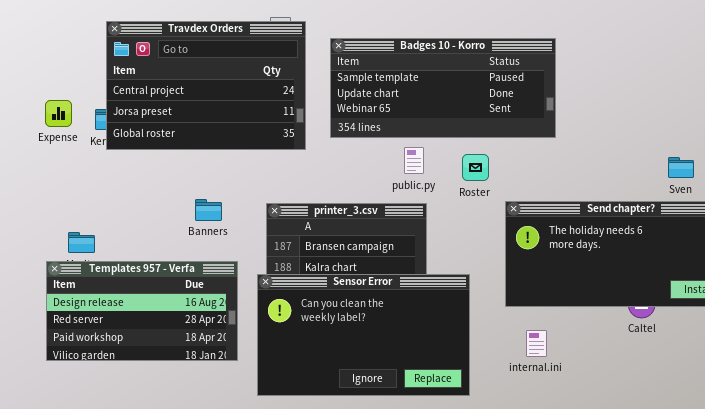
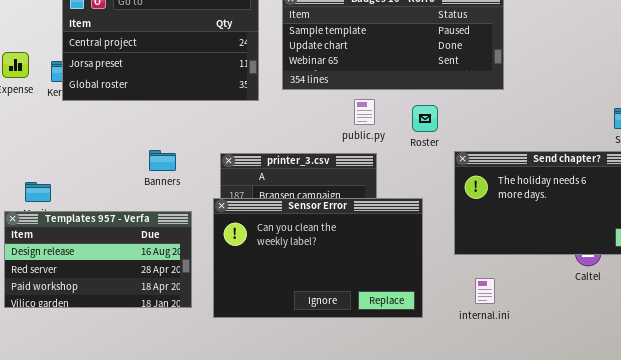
Sensor Error: [257,274,470,396] -> [213,198,423,318], moved

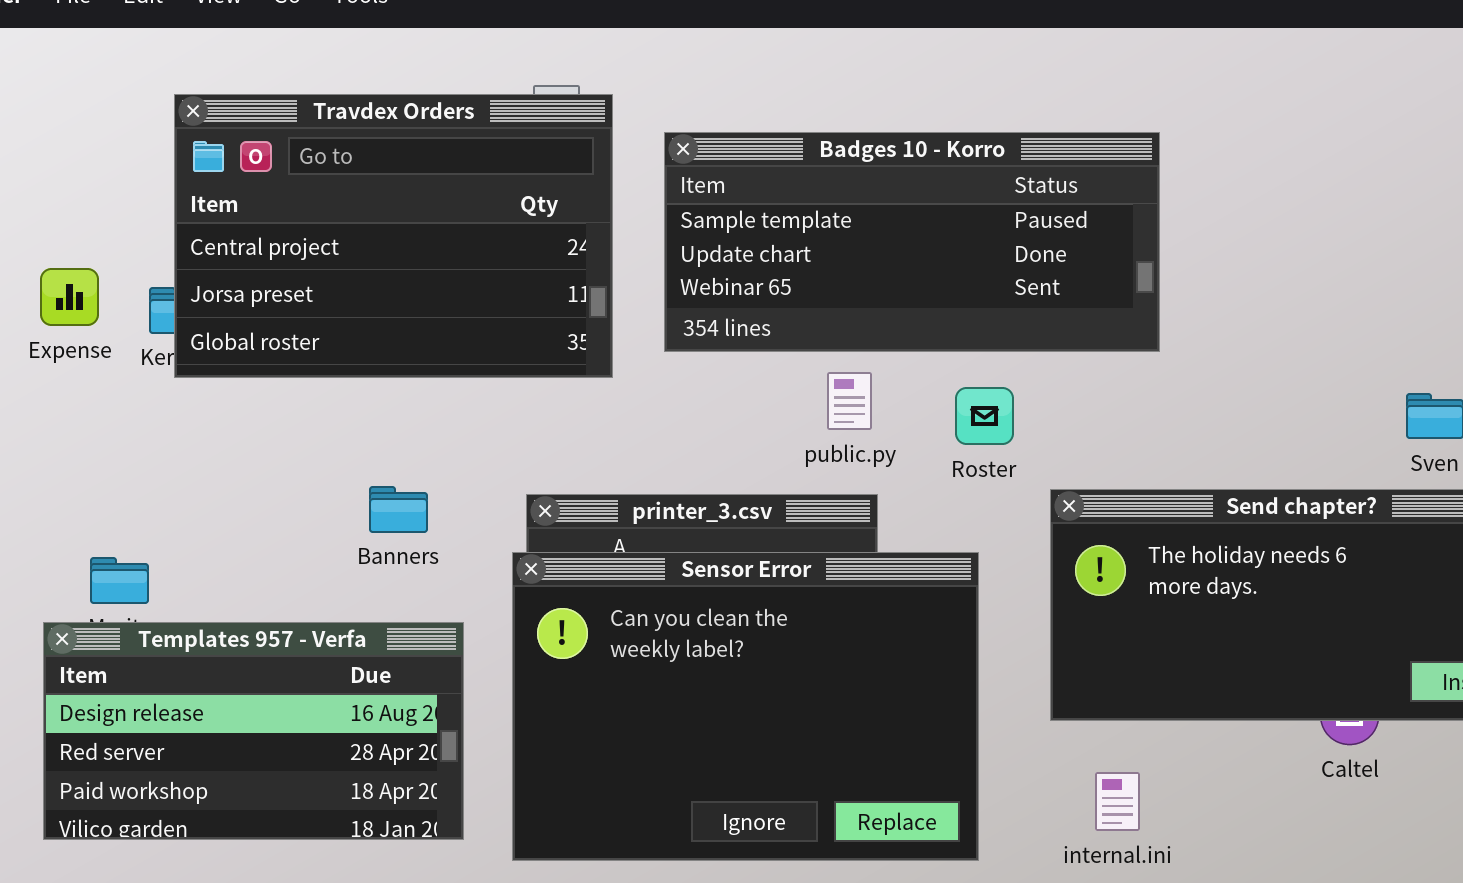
Sensor Error: [213,198,423,318] -> [512,552,979,861], resized

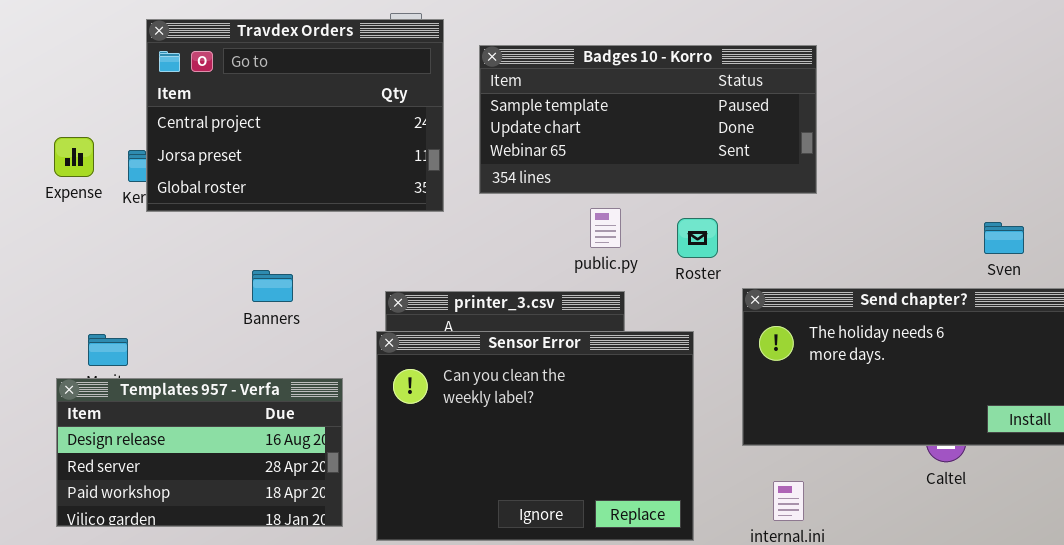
Banners: [369,486,428,533] -> [252,270,293,302], moved

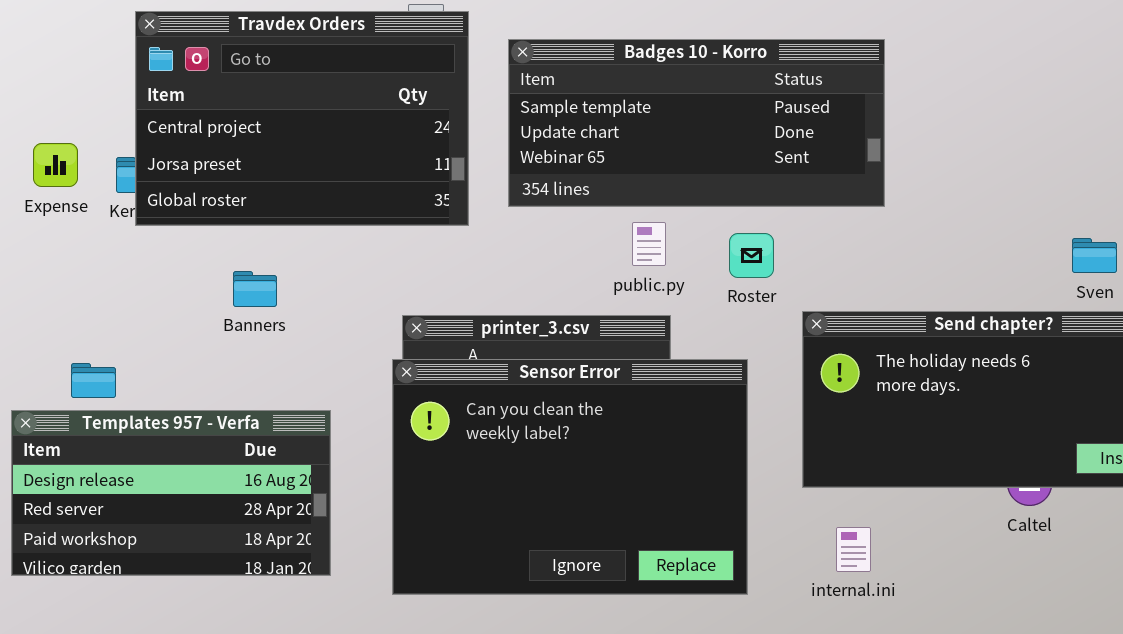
Banners: [252,270,293,302] -> [233,271,277,307], moved
Templates 957 - Verfa: [56,378,343,527] -> [11,410,331,576], moved

